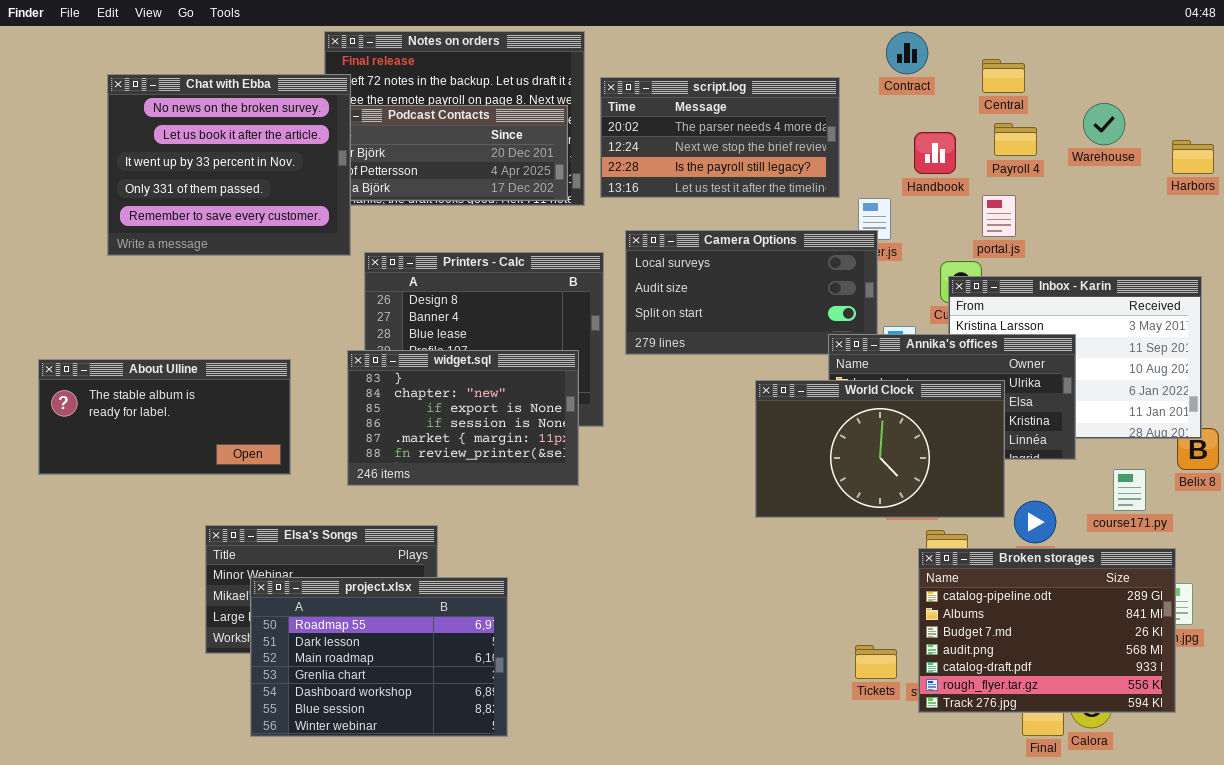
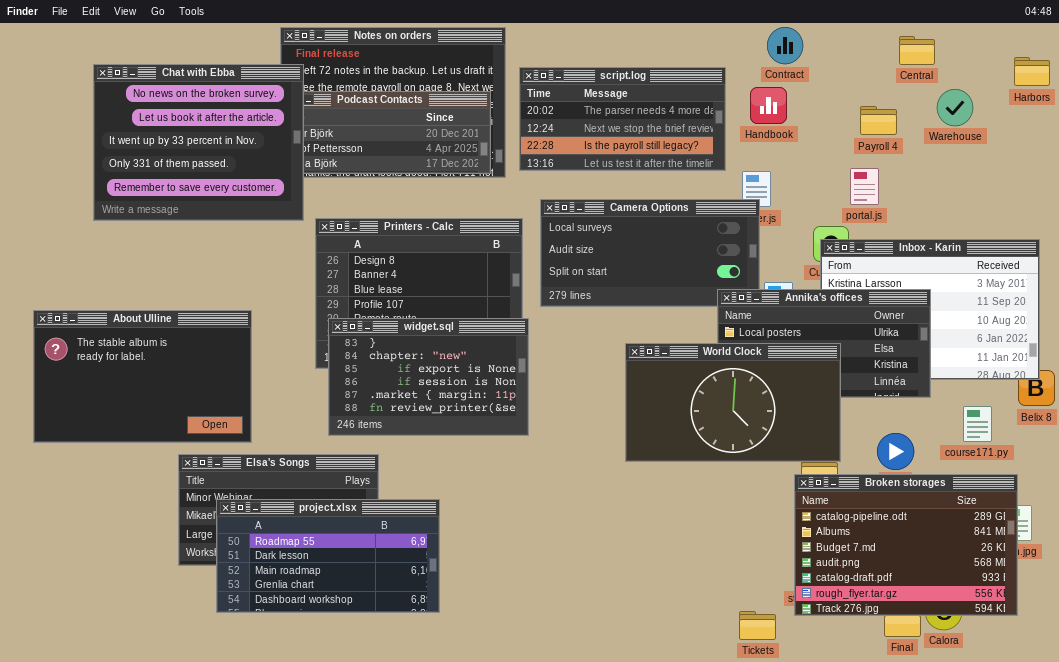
Central: [982,59,1025,93] -> [899,36,935,65], moved
Handbook: [914,132,956,174] -> [750,87,787,124], moved
Harbors: [1172,140,1214,174] -> [1014,57,1050,86], moved
widget.sql: [347,350,579,486] -> [328,318,529,436], moved
About Ulline: [38,359,291,475] -> [33,310,252,443], resized
World Clock: [755,380,1005,518] -> [625,343,841,462], moved
project.xlsx: [250,577,508,737] -> [216,499,440,613], resized
Tickets: [855,645,897,679] -> [739,611,776,640], moved

